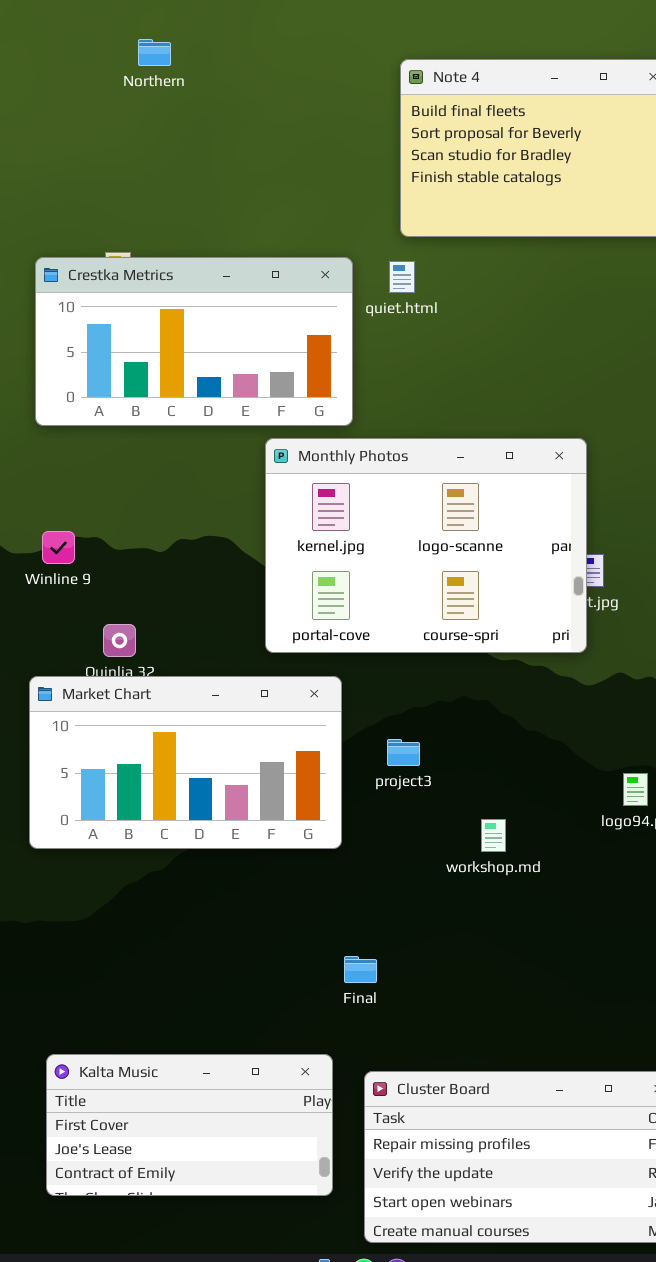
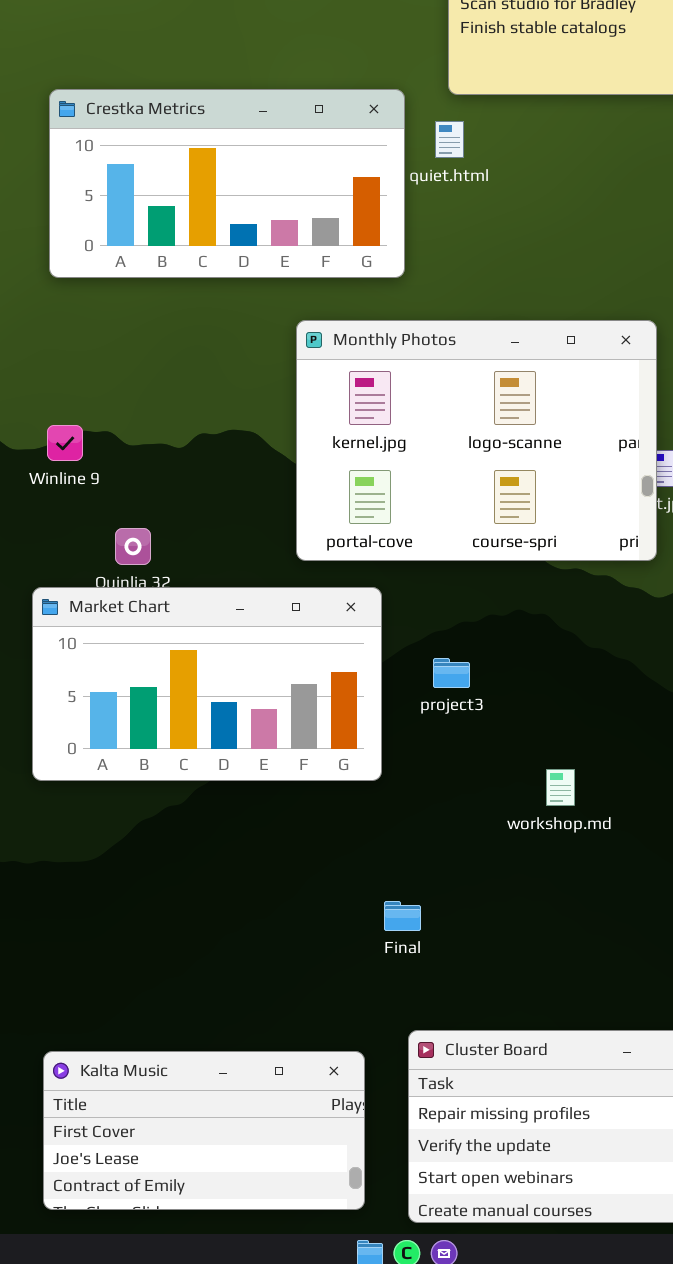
Crestka Metrics: [35,257,353,426] -> [49,89,405,278], moved
workshop.md: [481,819,506,852] -> [546,769,575,806], moved
Kalta Music: [46,1054,333,1196] -> [43,1051,365,1210], moved

